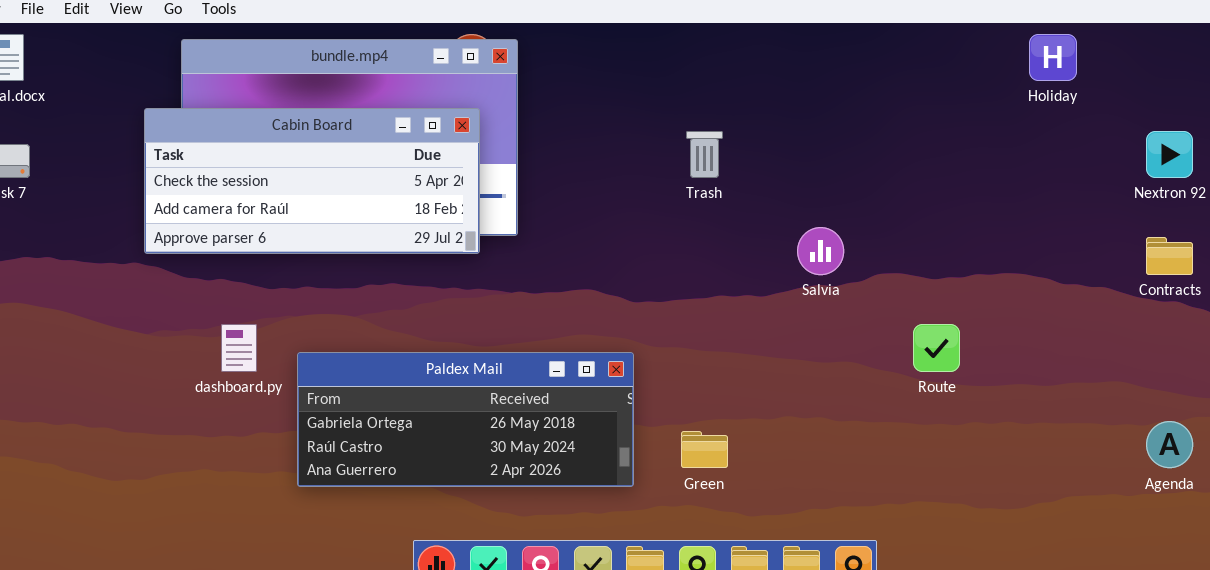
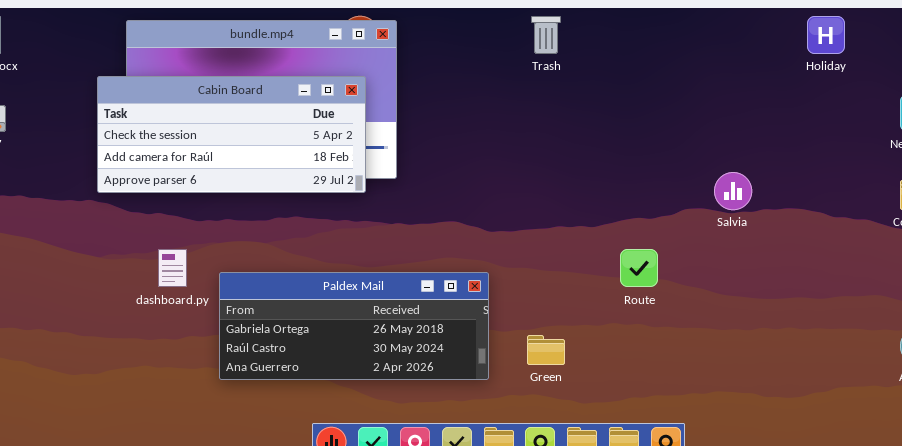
Trash: [686,131,723,178] -> [531,16,561,54], moved
Salvia: [797,227,844,275] -> [714,172,752,210], moved
Route: [913,324,960,372] -> [620,249,658,287], moved

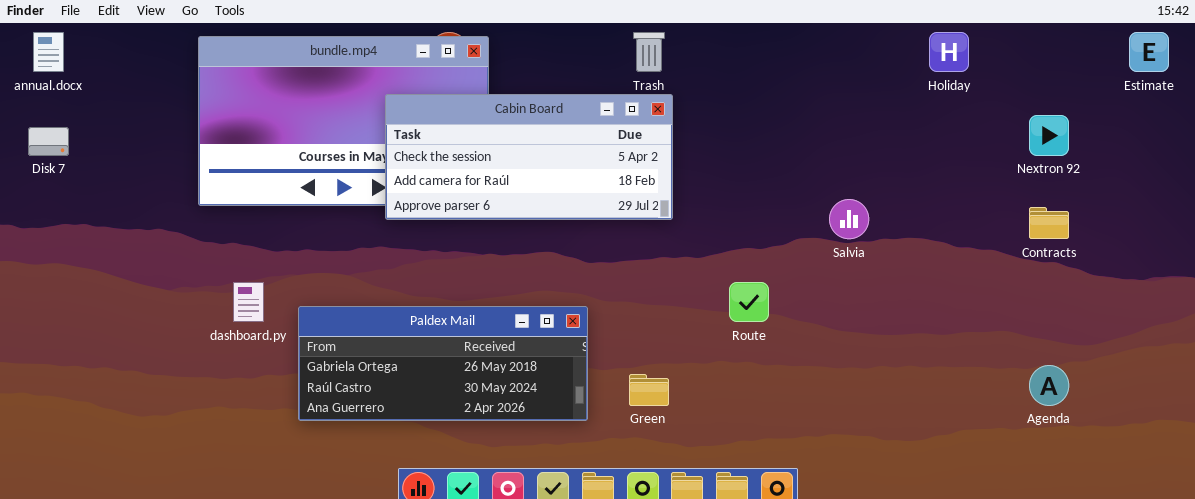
Cabin Board: [97,76,366,193] -> [385,94,673,220], moved

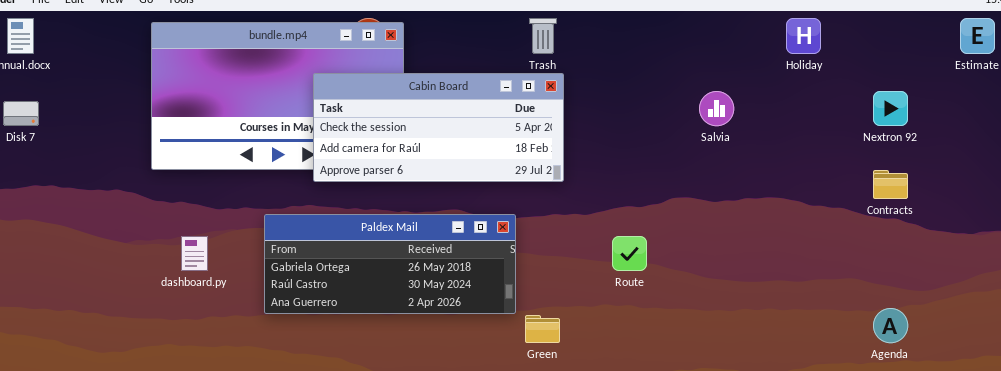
Salvia: [829,199,869,239] -> [699,91,734,126], moved
Paldex Mail: [298,306,588,421] -> [264,214,516,314], moved

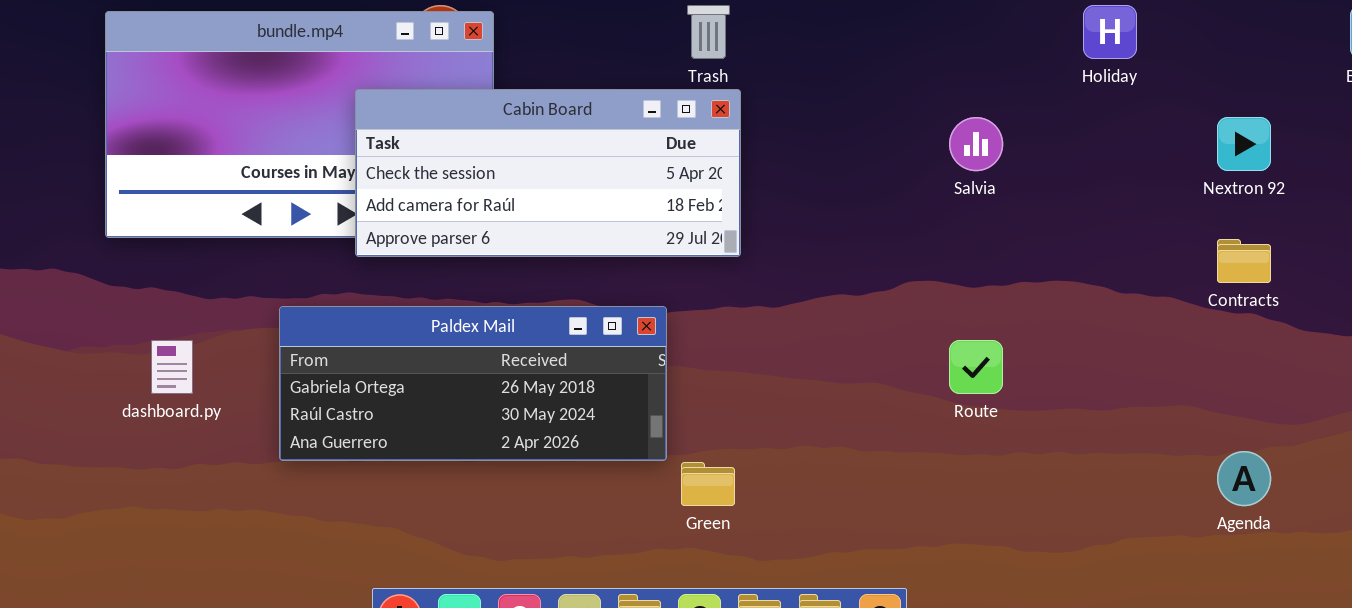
Route: [612,236,647,271] -> [949,340,1003,394], moved

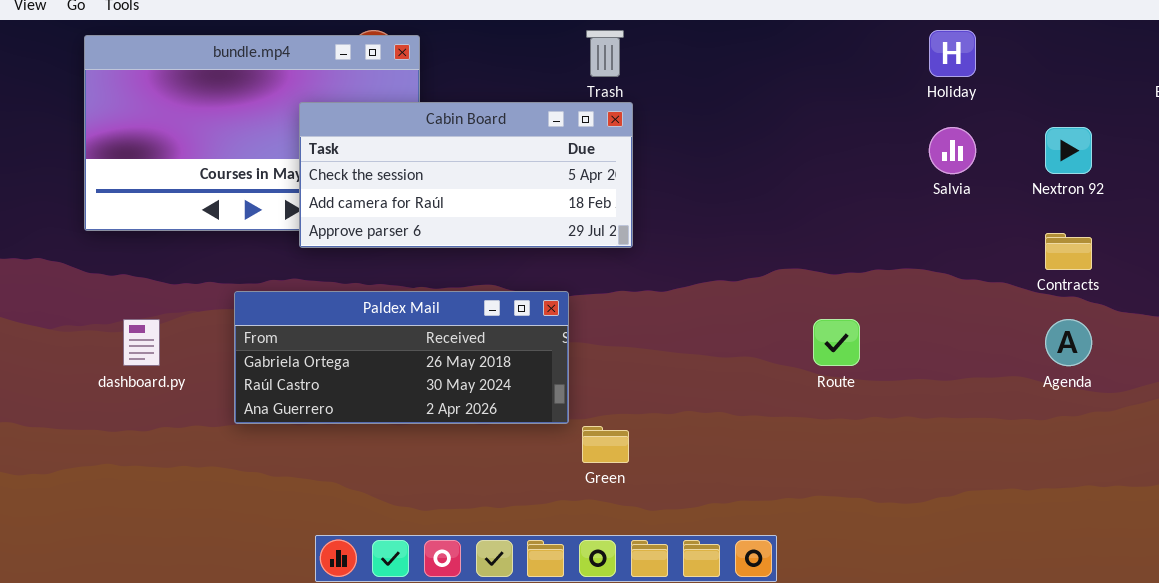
Salvia: [949,117,1003,171] -> [929,127,976,174], moved
Agenda: [1217,451,1271,506] -> [1045,319,1092,366], moved

